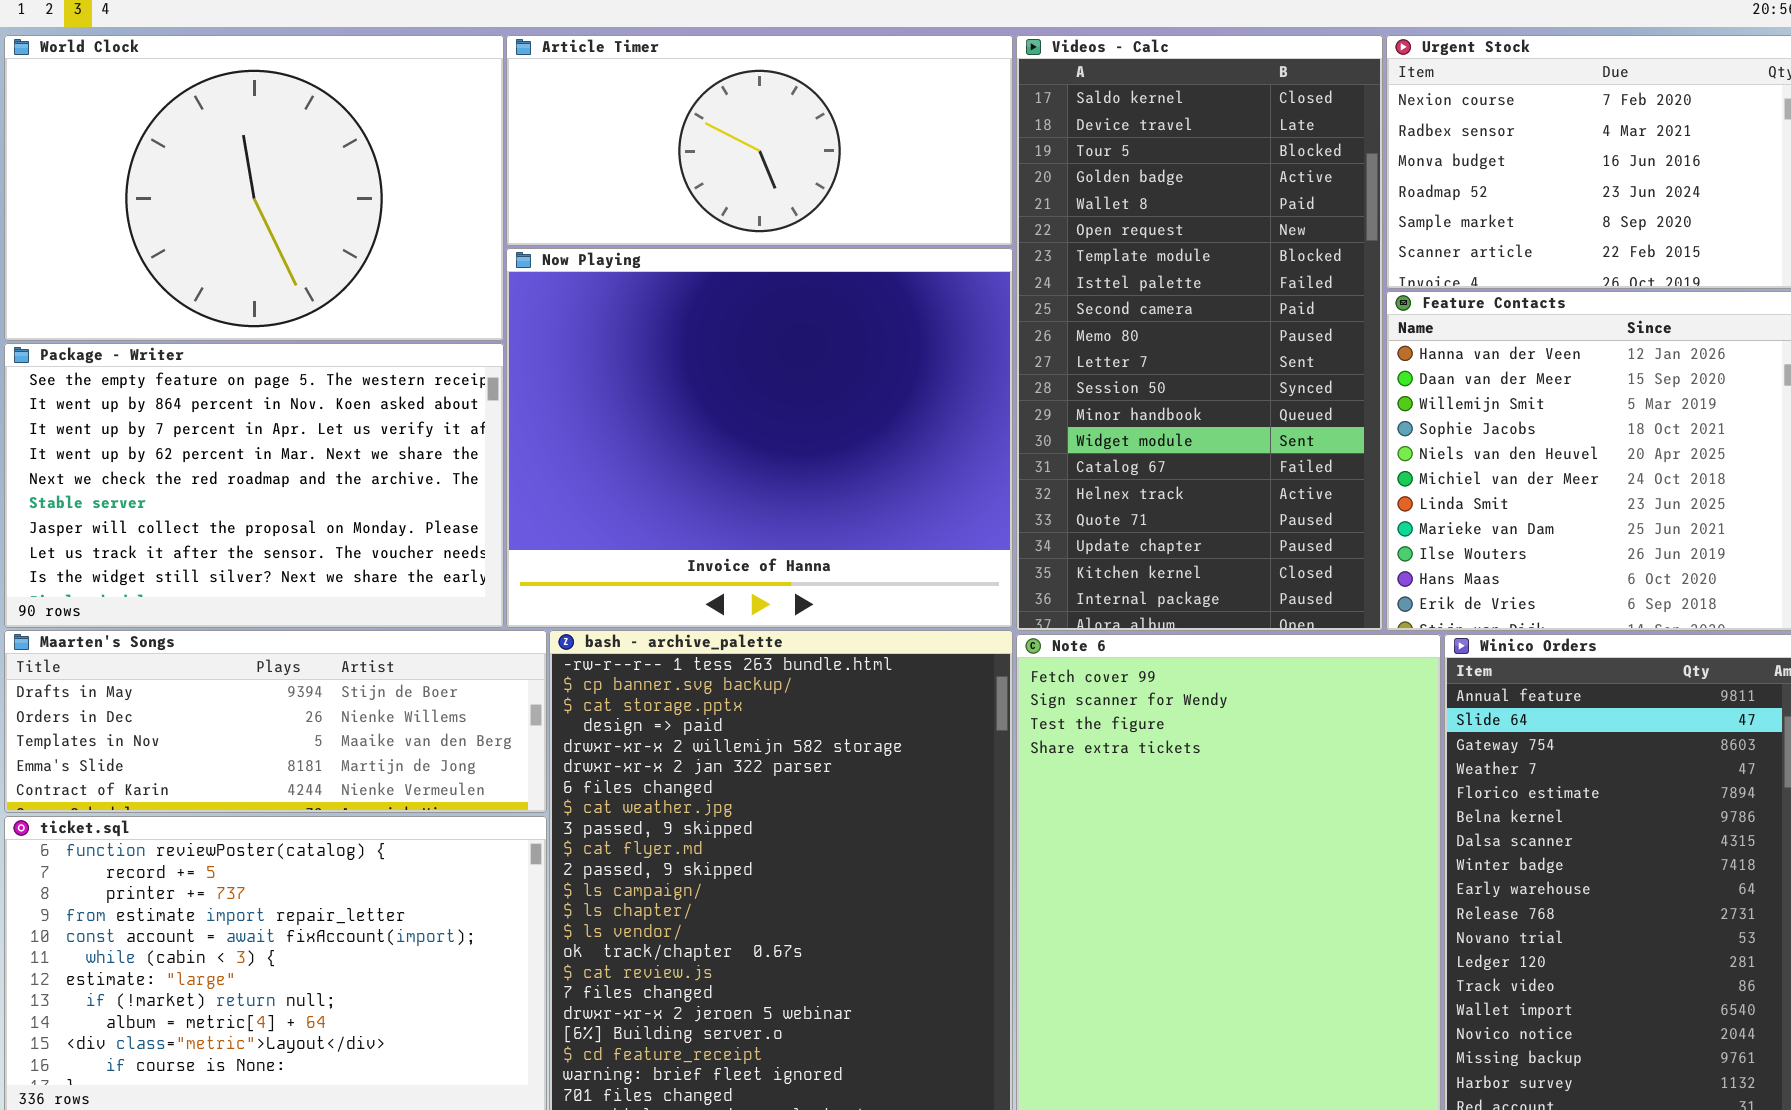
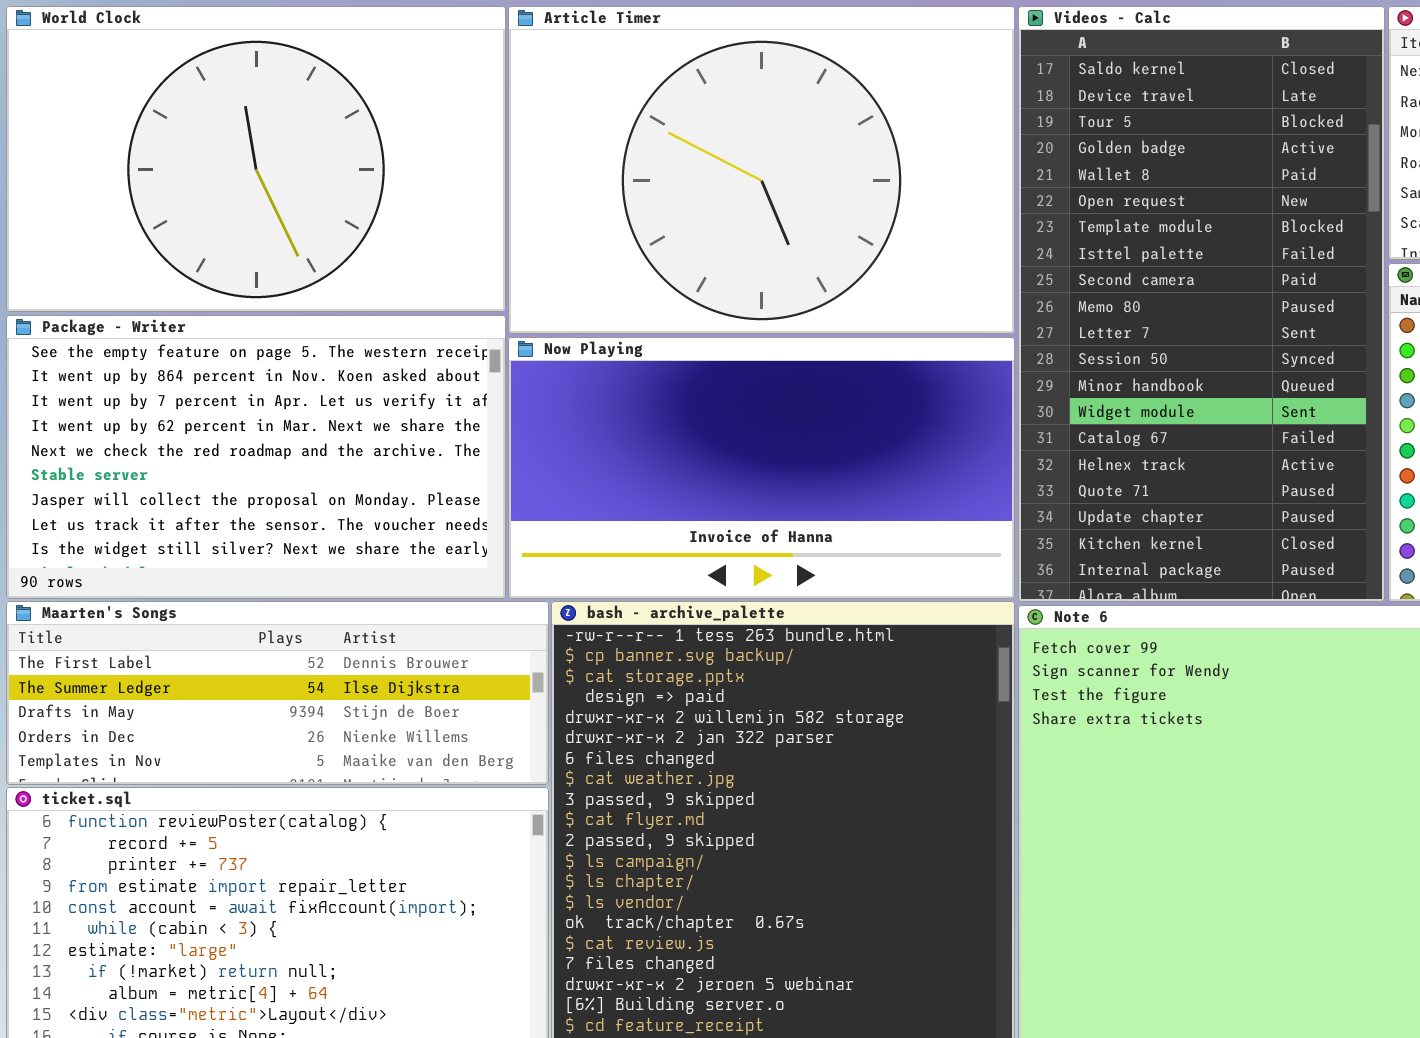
Article Timer: [506,35,1013,246] -> [508,6,1015,334], resized
Now Playing: [506,248,1013,628] -> [508,337,1015,599], resized
Maarten's Songs: [4,630,547,813] -> [6,601,549,785], scrolled up 2 rows

